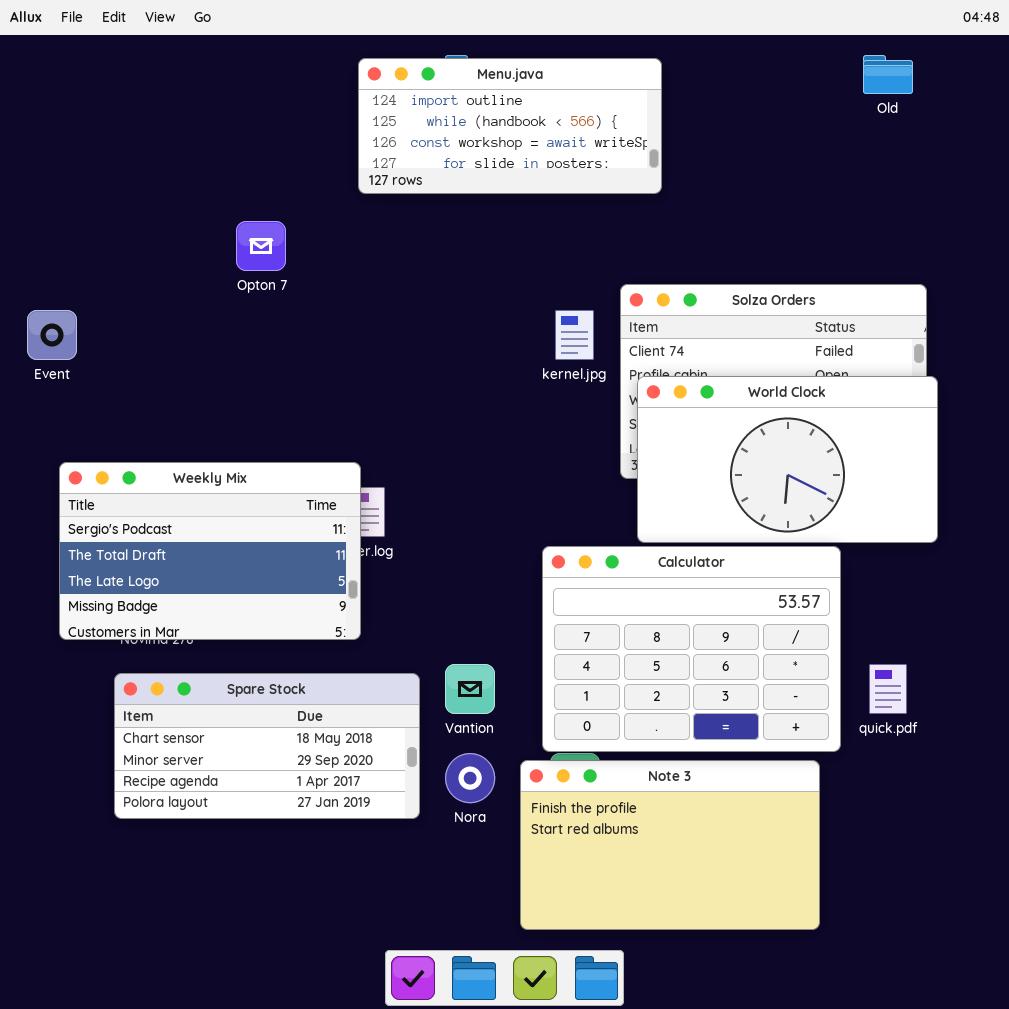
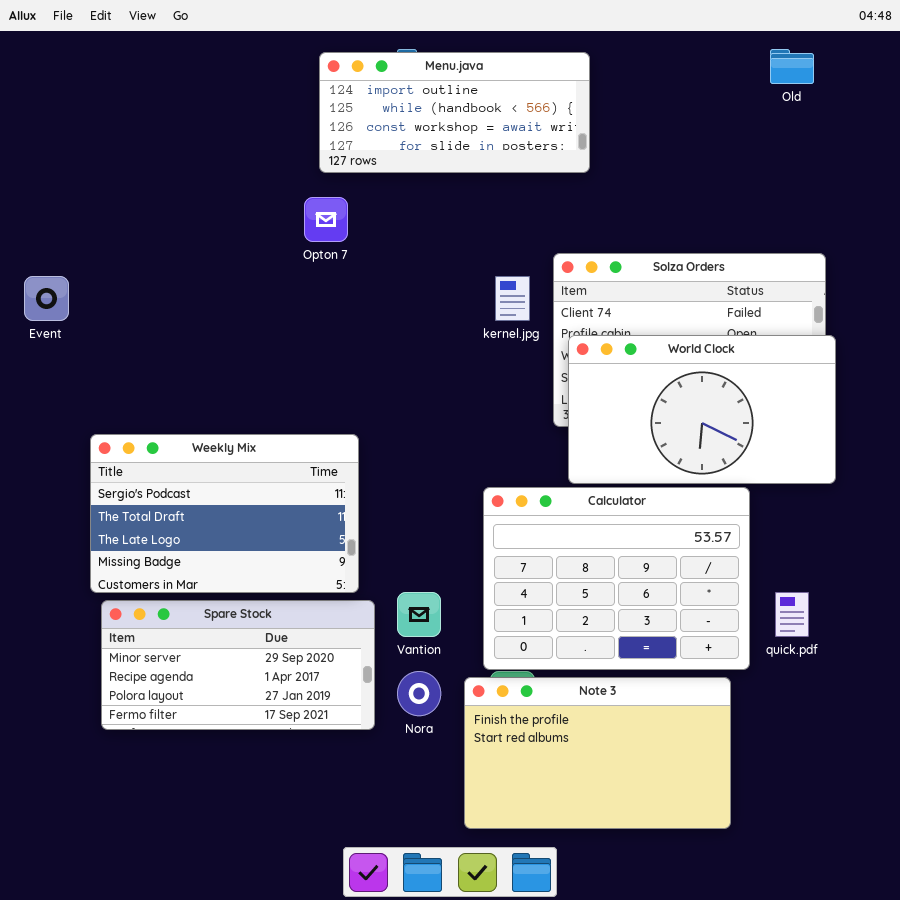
Opton 7: [236,221,286,271] -> [304,197,348,242], moved
Weekly Mix: [59,462,361,640] -> [90,434,359,593], moved
Spare Stock: [114,673,420,819] -> [101,600,375,730], scrolled down 1 row

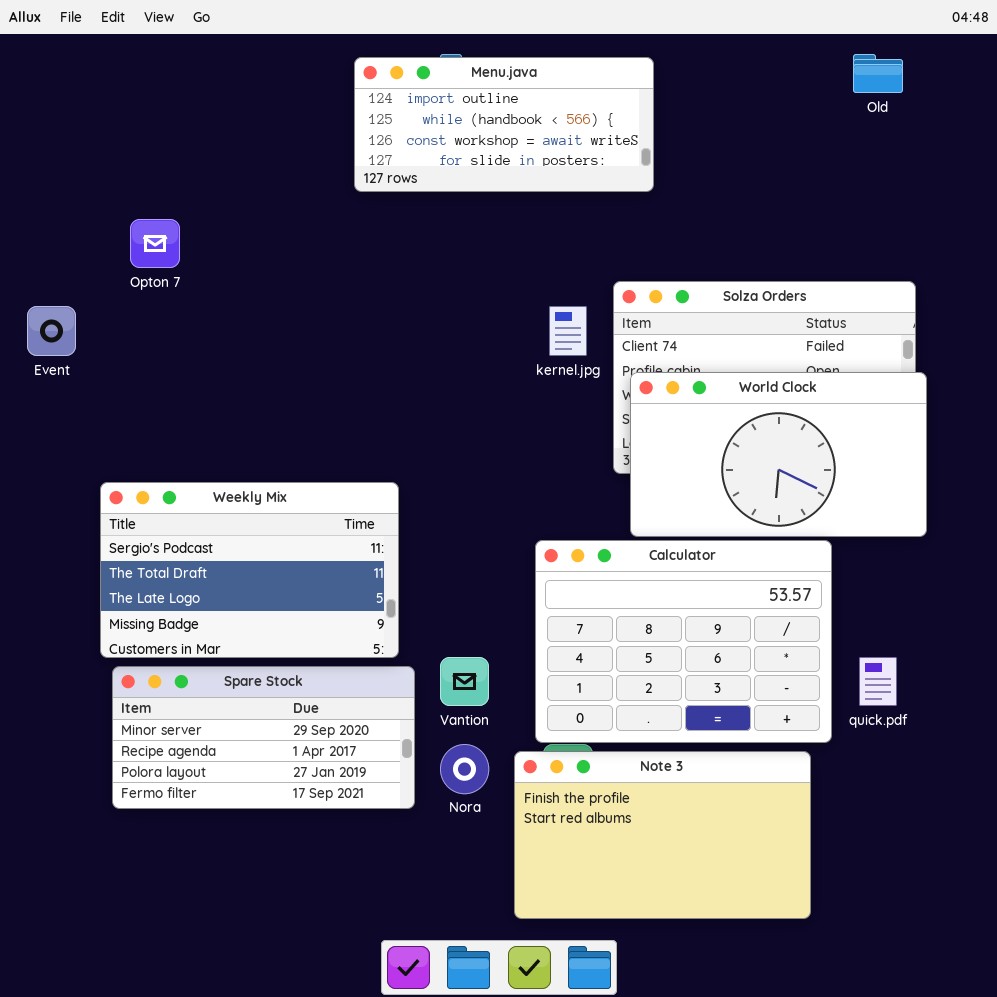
Opton 7: [304,197,348,242] -> [130,219,180,268], moved

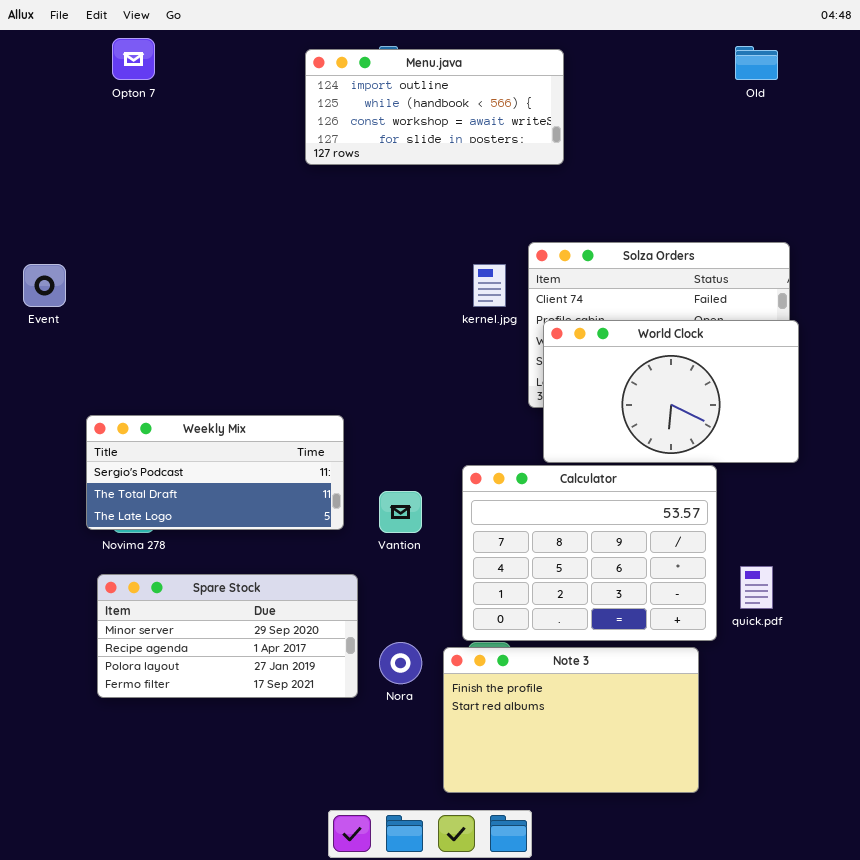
Opton 7: [130,219,180,268] -> [112,38,155,80], moved
Weekly Mix: [100,482,399,658] -> [86,415,344,530], resized
Vantion: [440,657,489,706] -> [379,491,422,533], moved

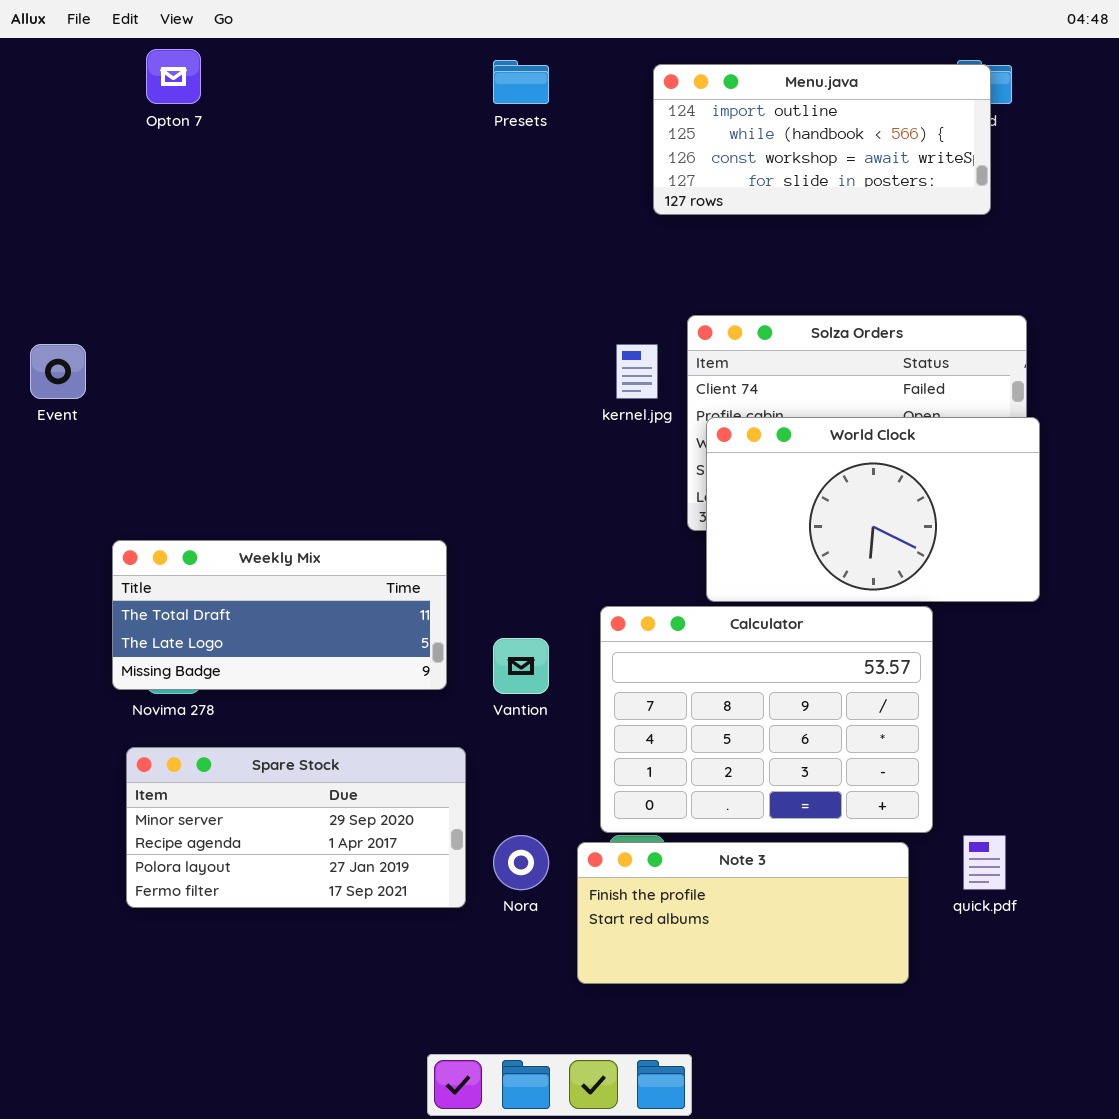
Menu.java: [305,49,564,165] -> [653,64,991,215], moved
Weekly Mix: [86,415,344,530] -> [112,540,447,690], scrolled down 1 row
quick.pdf: [740,566,773,609] -> [963,835,1006,890], moved
Note 3: [443,647,699,793] -> [577,842,909,984], resized

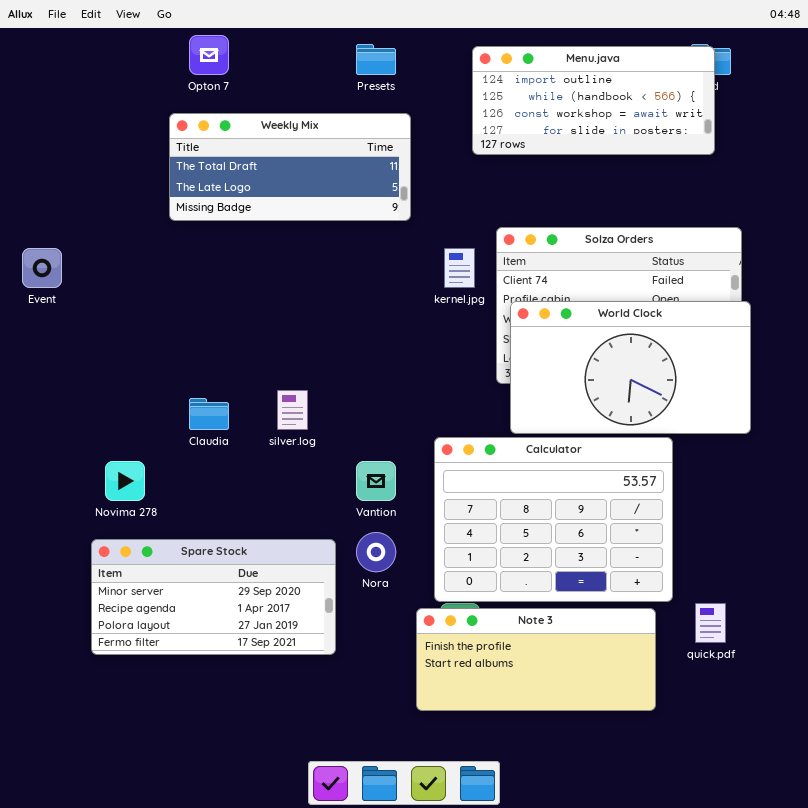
Opton 7: [146,49,201,104] -> [189,35,229,75], moved
Weekly Mix: [112,540,447,690] -> [169,113,411,221], moved
Nora: [493,835,549,890] -> [356,532,396,572], moved

